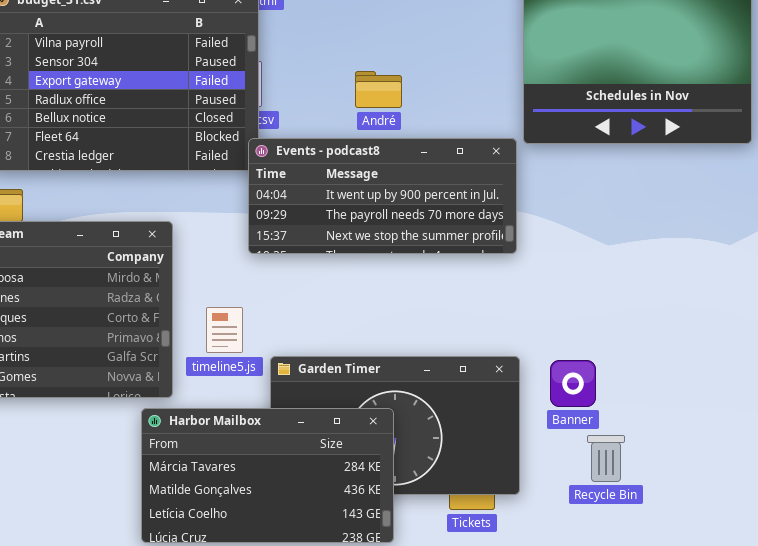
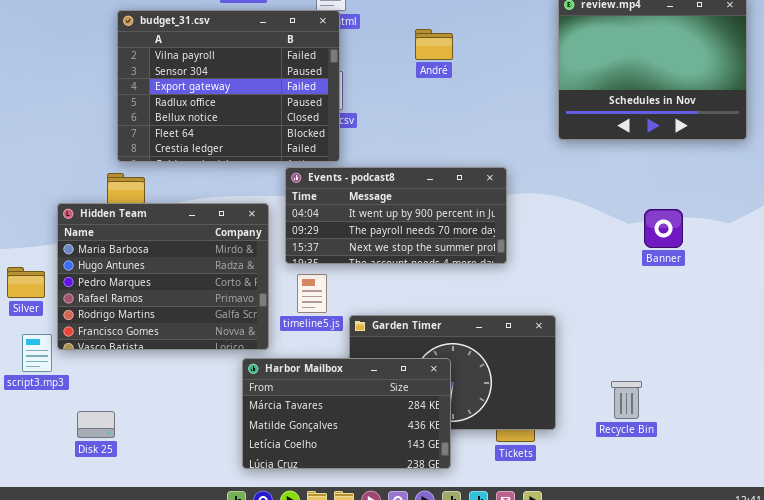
André: [355,71,402,108] -> [415,29,453,60], moved
Events - podcast8: [248,138,517,254] -> [285,167,507,264], moved
Banner: [550,360,596,407] -> [644,209,683,248], moved

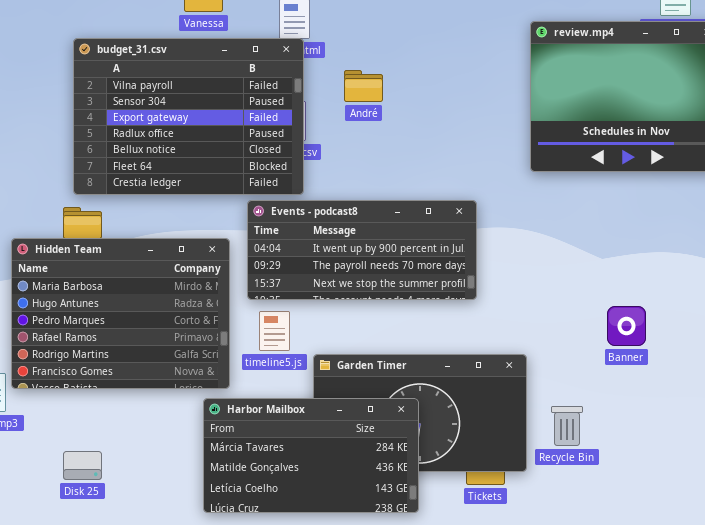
André: [415,29,453,60] -> [344,70,383,102], moved
Banner: [644,209,683,248] -> [607,306,646,346], moved
Recycle Bin: [611,381,642,419] -> [551,406,583,446], moved
Disk 25: [77,411,115,438] -> [63,451,102,480], moved

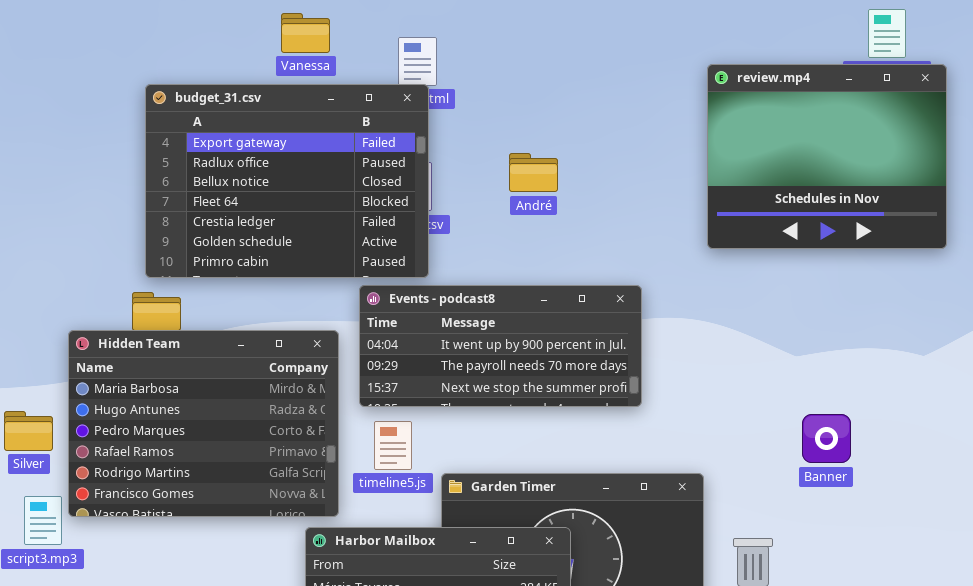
budget_31.csv: [73,38,304,195] -> [145,84,429,278], scrolled down 2 rows
André: [344,70,383,102] -> [509,153,558,192], moved

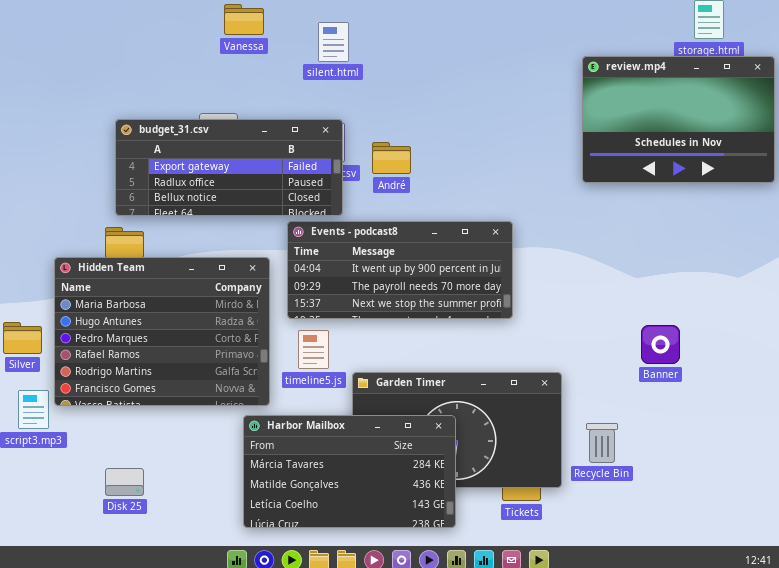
review.mp4: [707,64,947,249] -> [582,56,775,183], moved, resized
budget_31.csv: [145,84,429,278] -> [115,119,343,216], resized
André: [509,153,558,192] -> [372,142,411,174], moved

